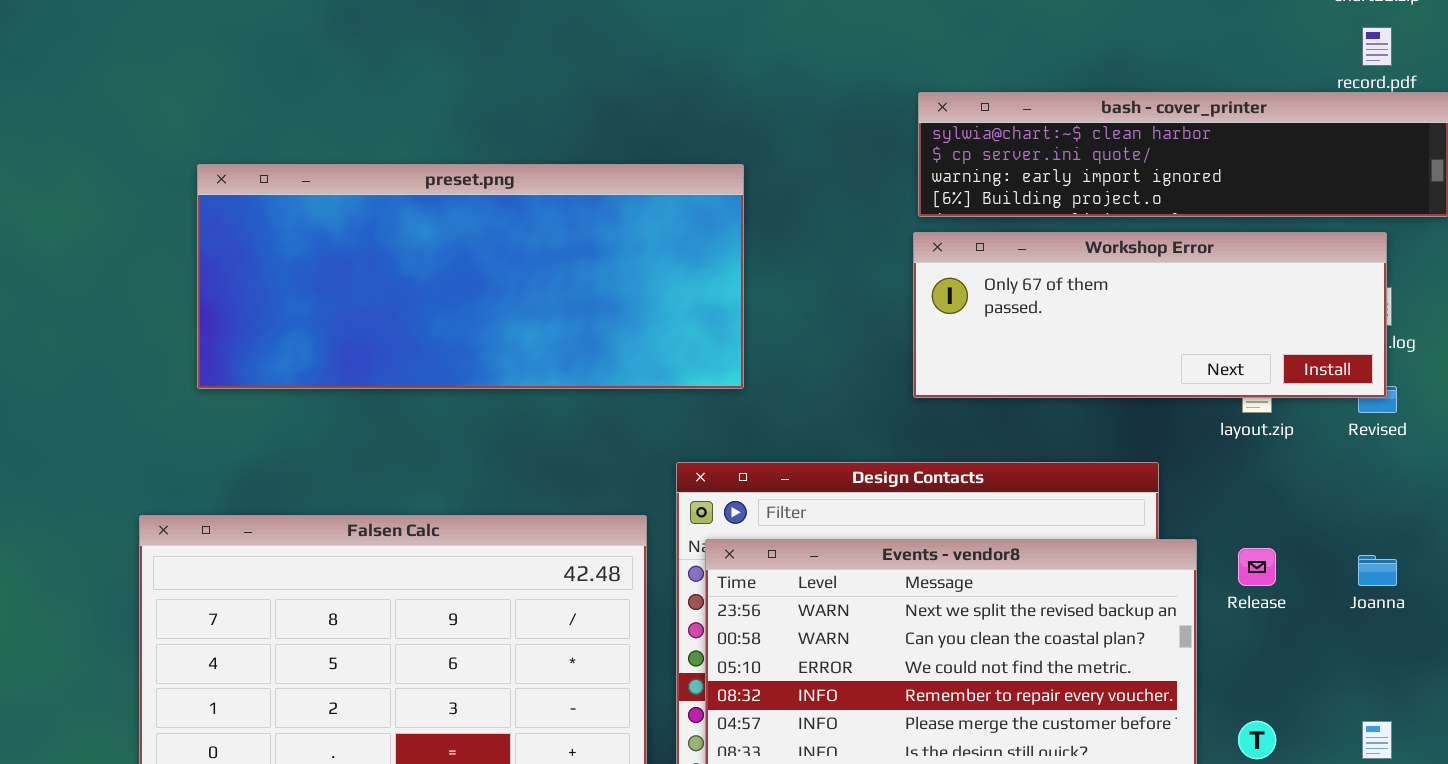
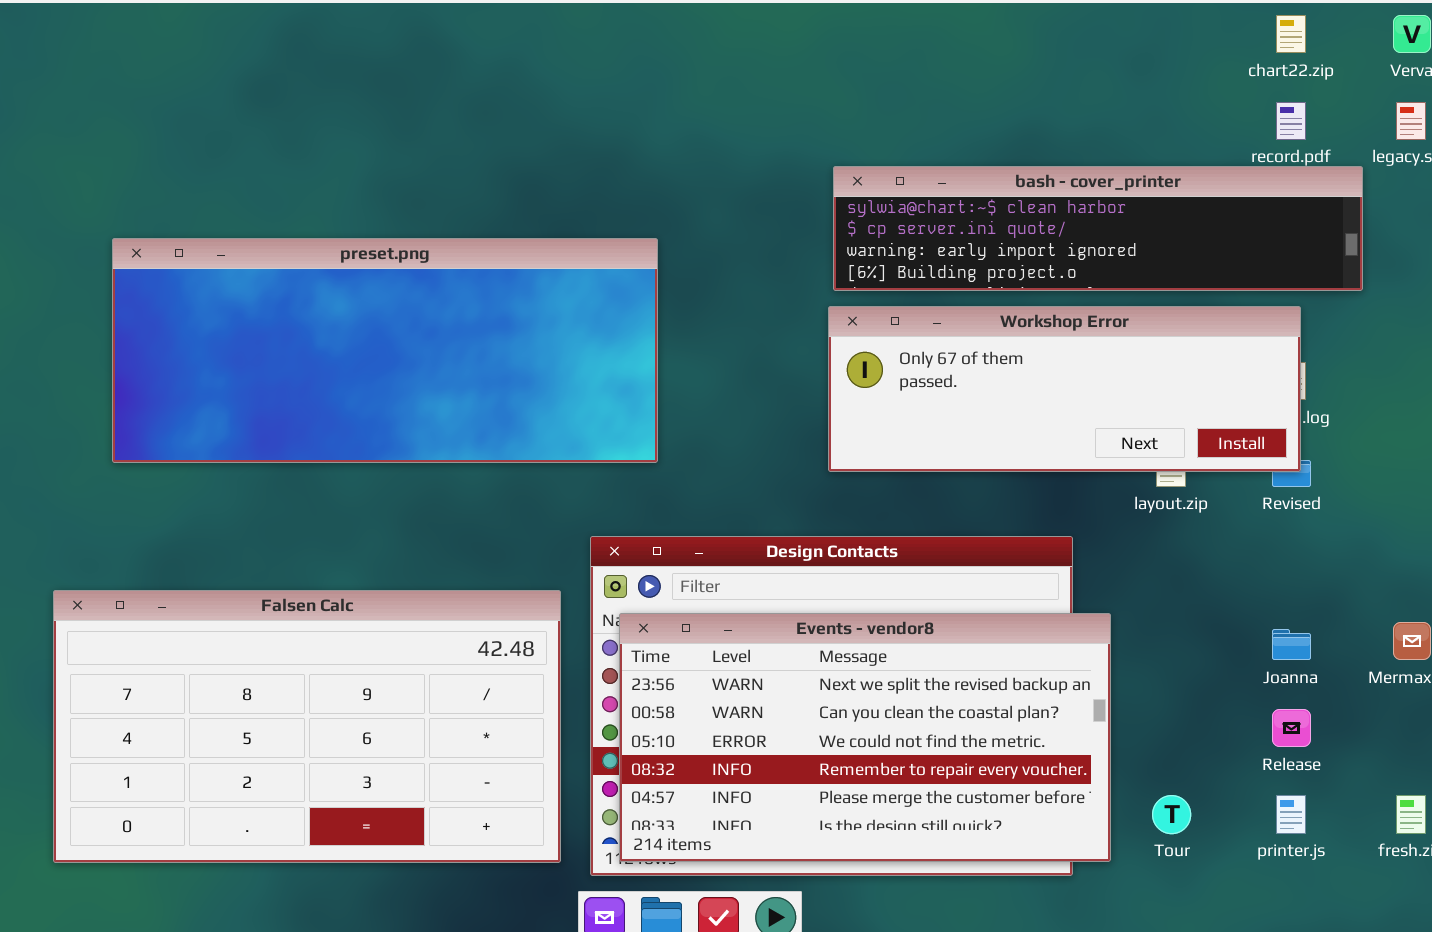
Release: [1238,548,1276,586] -> [1272,709,1311,747], moved

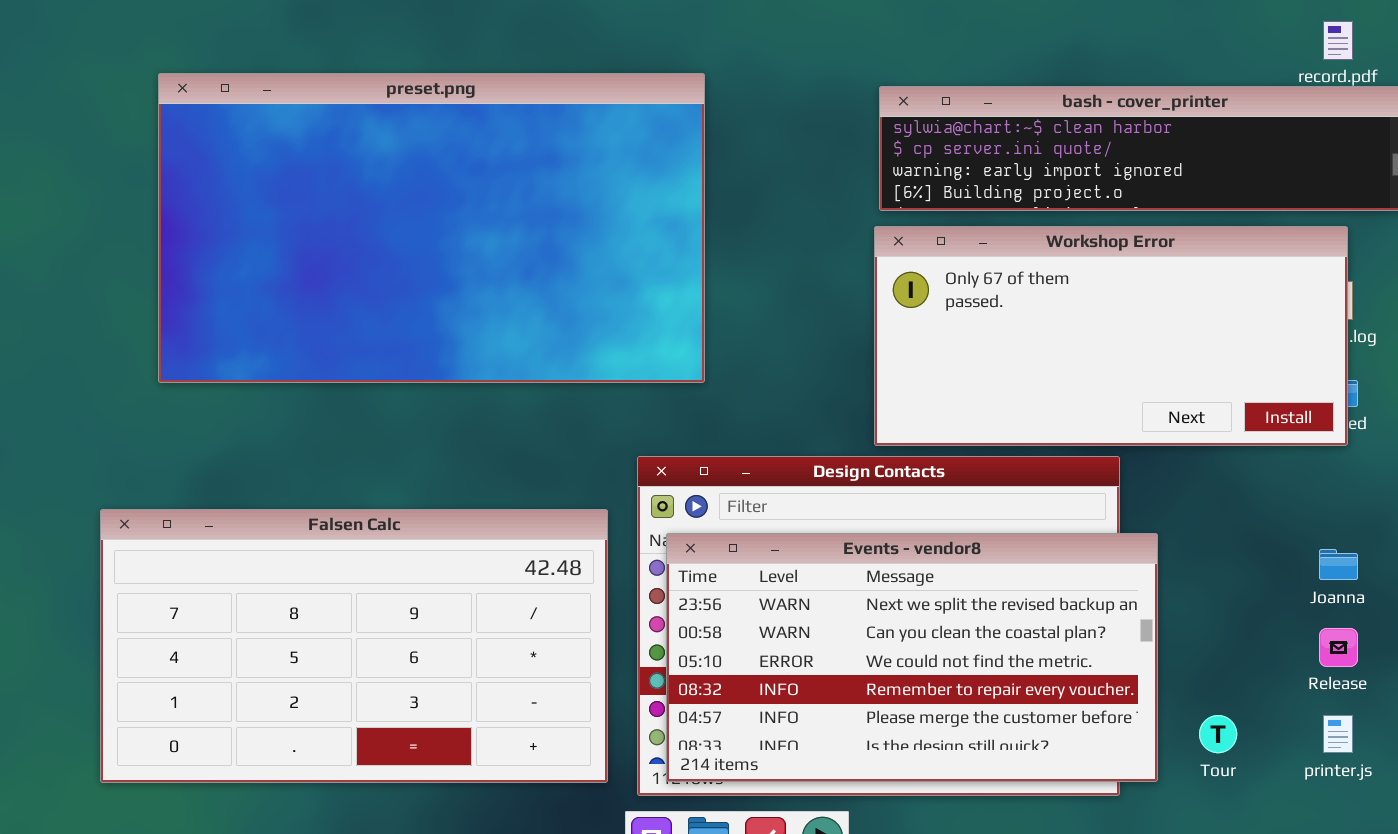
preset.png: [112,238,658,463] -> [158,73,705,383], resized
Workshop Error: [828,306,1301,472] -> [874,226,1348,446], resized

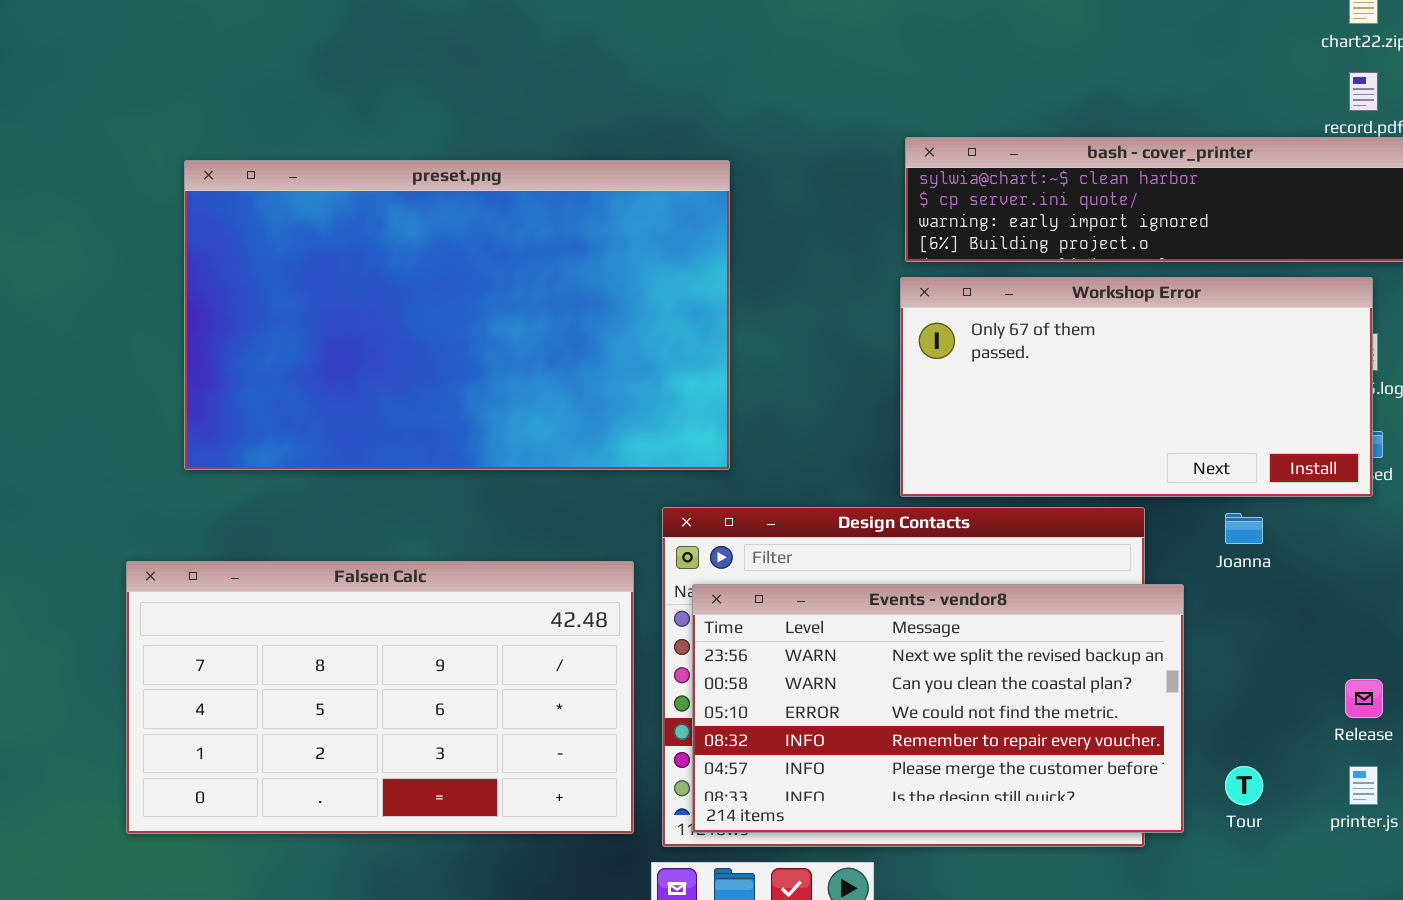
preset.png: [158,73,705,383] -> [184,160,730,470], moved
Joanna: [1319,549,1358,580] -> [1225,513,1263,544], moved

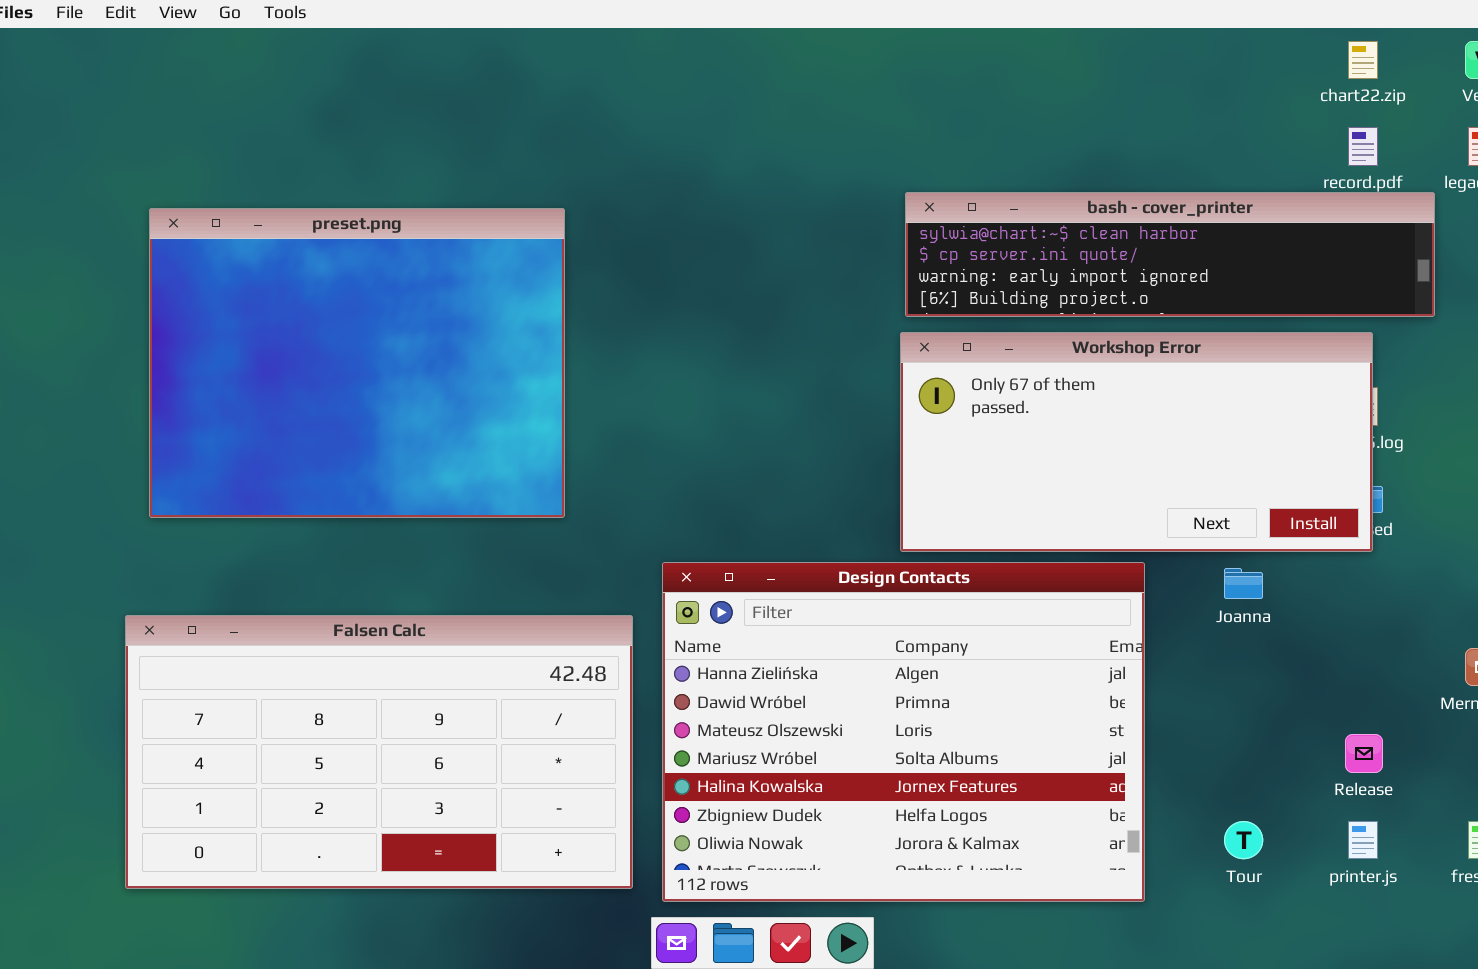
preset.png: [184,160,730,470] -> [149,208,565,518], moved, resized
Events - vendor8: [692,584,1184,833] -> none, closed

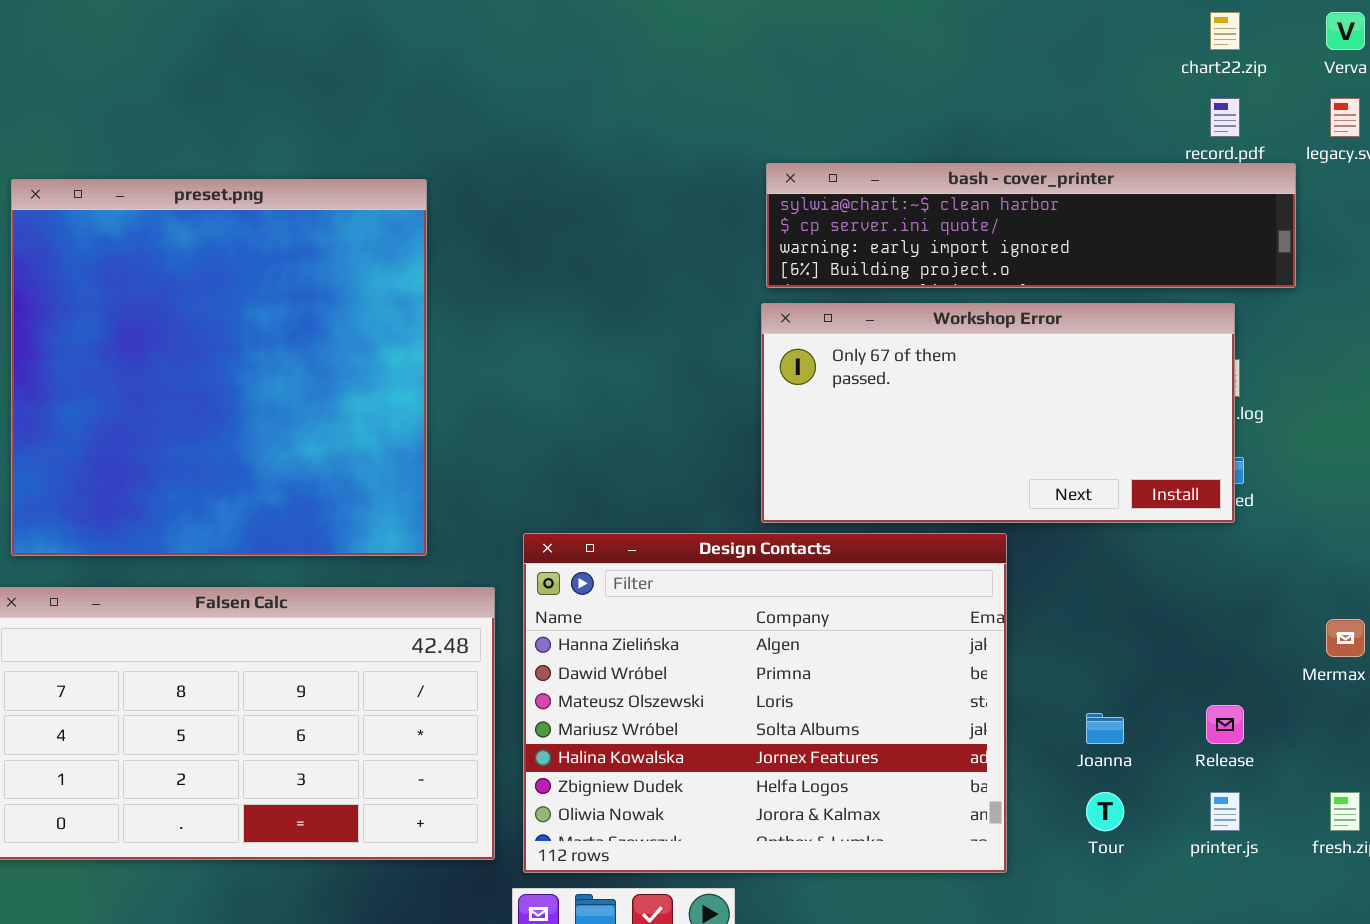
preset.png: [149,208,565,518] -> [11,179,427,556], resized
Joanna: [1224,568,1263,599] -> [1086,713,1124,744], moved

